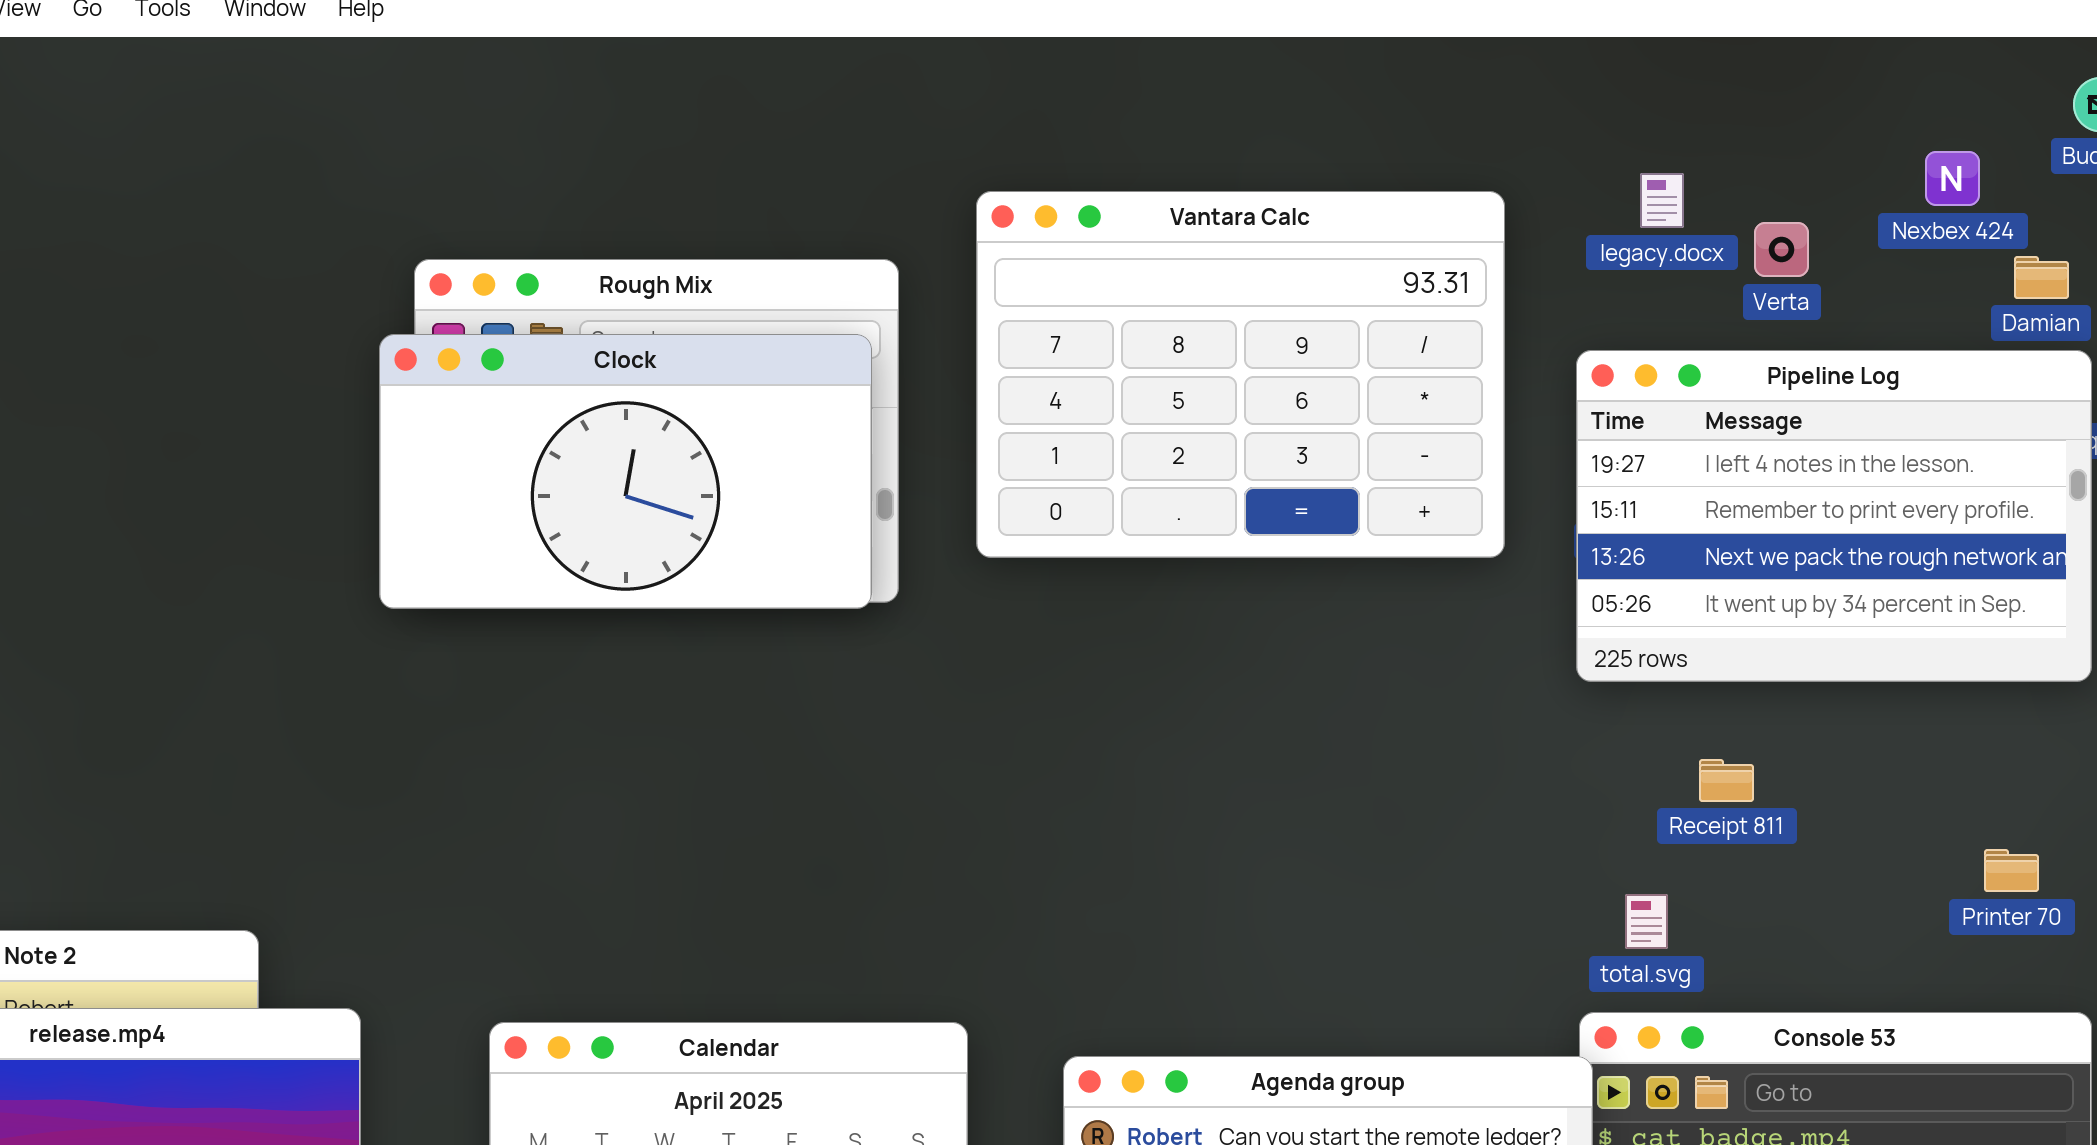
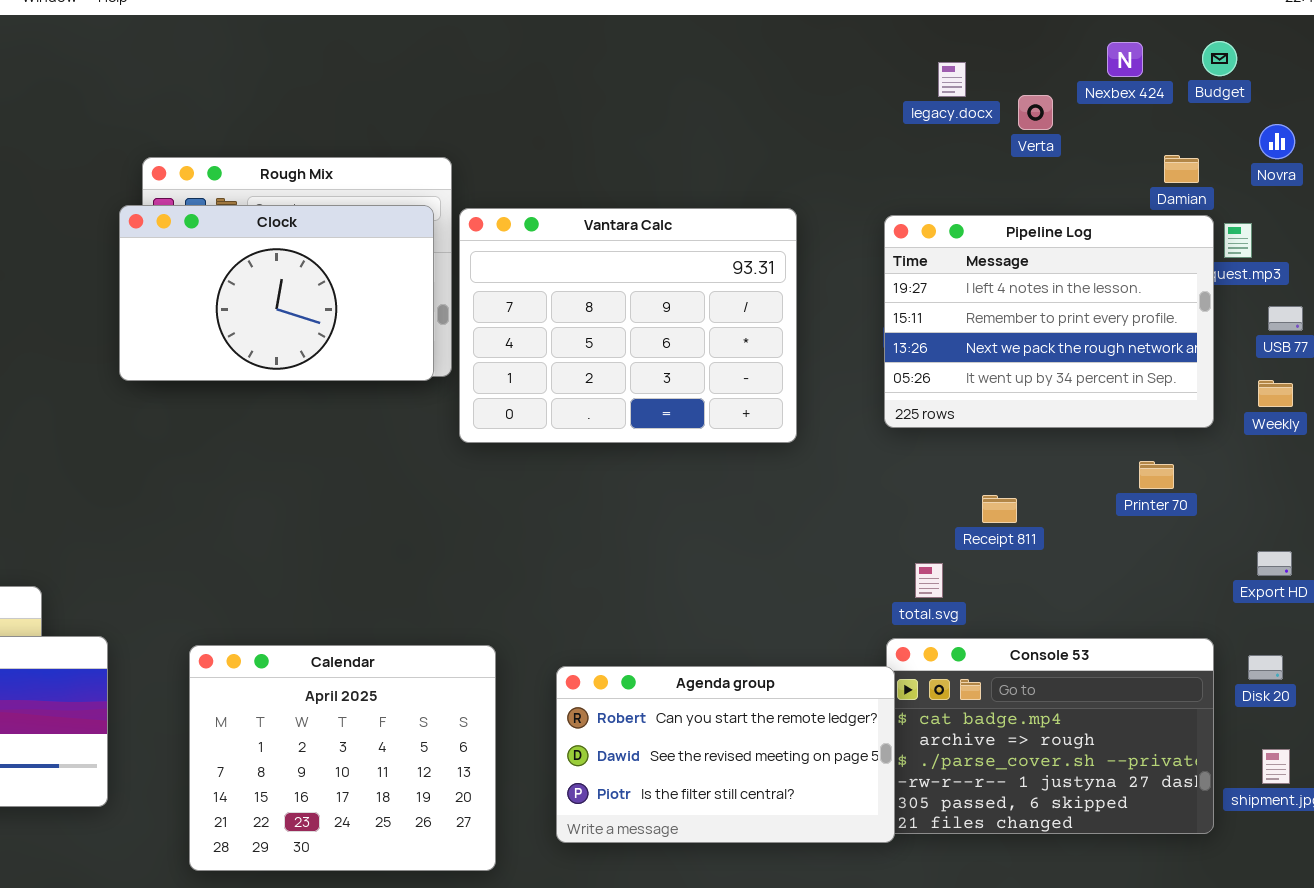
Nexbex 424: [1925,151,1980,206] -> [1107,42,1143,77], moved
legacy.docx: [1640,173,1684,228] -> [938,62,966,97], moved
Vantara Calc: [976,191,1505,558] -> [459,208,797,443], moved
Verta: [1754,222,1809,277] -> [1018,95,1053,130], moved
Receipt 811: [1699,759,1754,802] -> [982,495,1017,523], moved
Printer 70: [1984,849,2039,892] -> [1139,461,1174,489], moved

